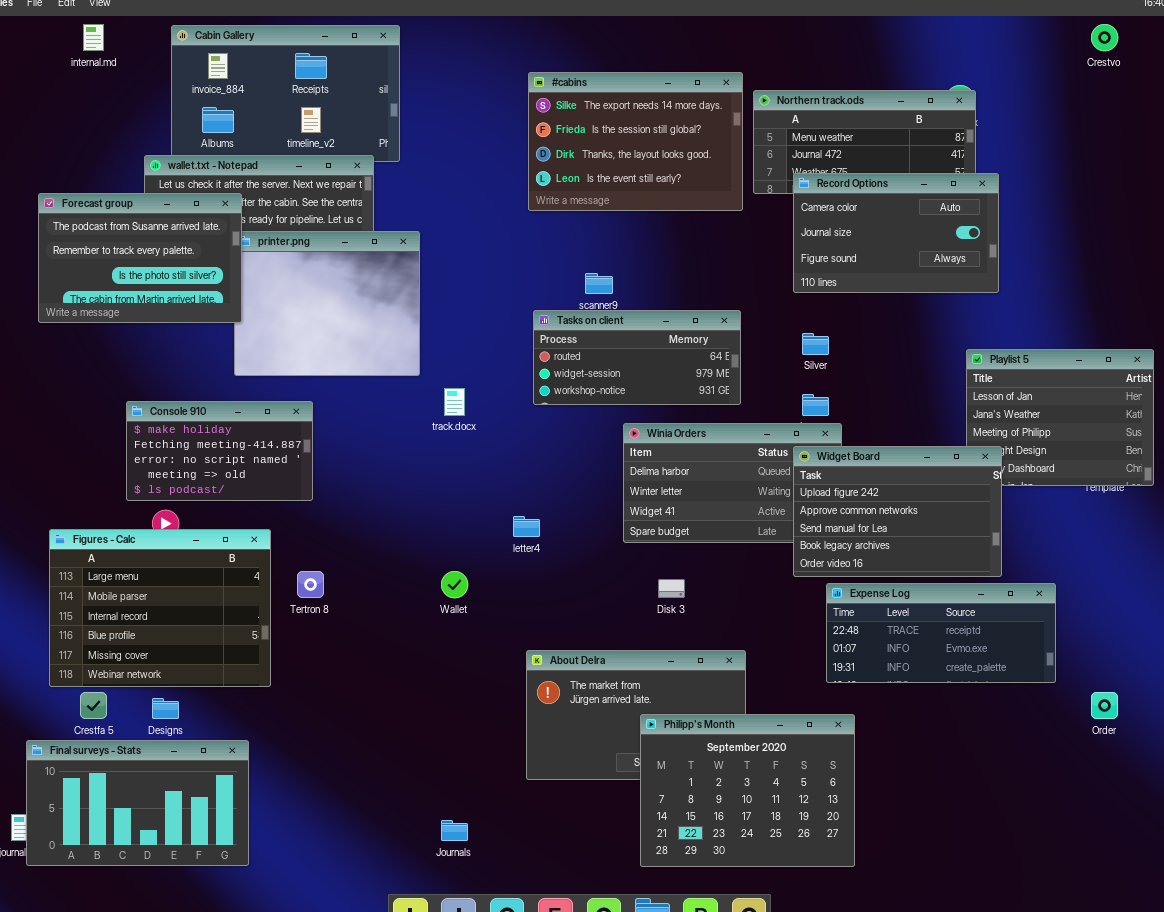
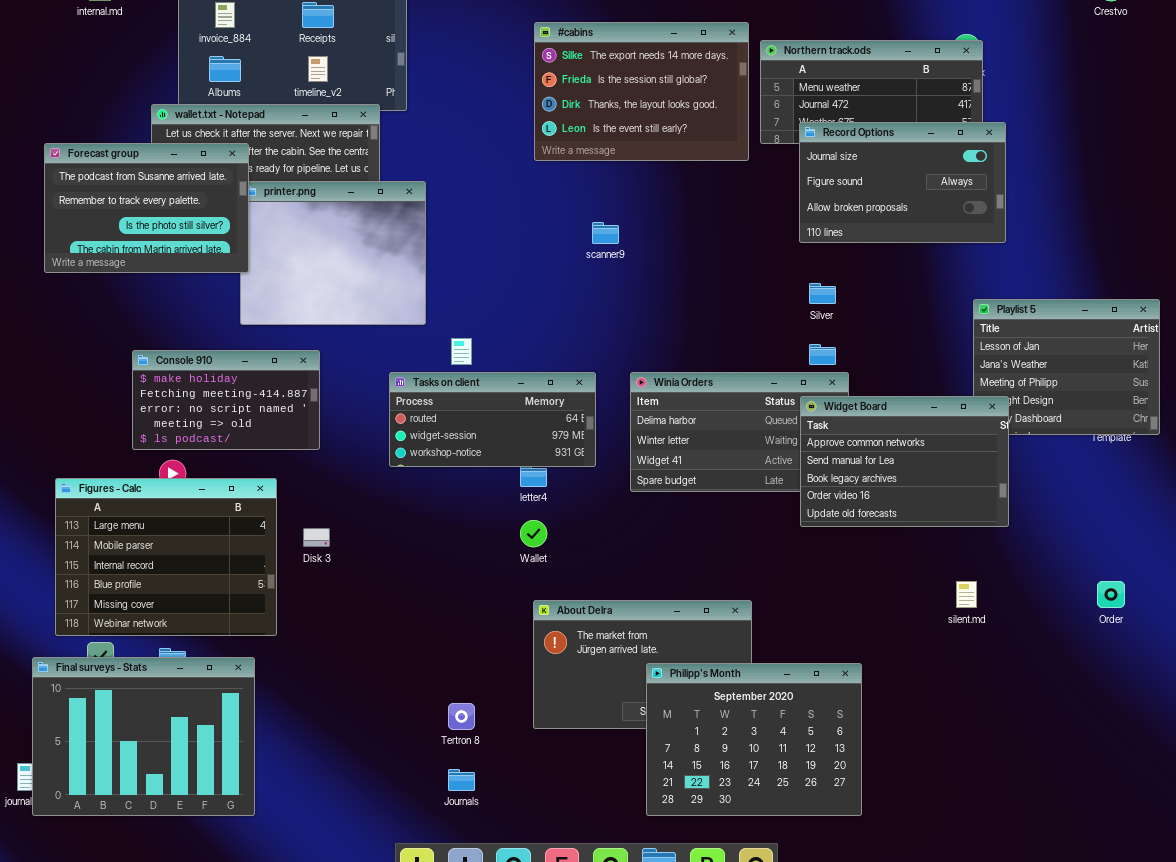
Record Options: [793,173,999,293] -> [799,122,1006,243], scrolled down 1 row
Tasks on client: [533,310,741,405] -> [389,372,596,467], moved
Widget Board: [793,446,1002,577] -> [800,396,1009,527], scrolled down 1 row
Tertron 8: [297,571,324,598] -> [448,703,475,730], moved
Wallet: [441,571,468,598] -> [520,520,547,547], moved
Disk 3: [658,579,685,598] -> [303,528,330,547], moved
Expense Log: [826,583,1056,683] -> none, closed
Order: [1091,692,1118,719] -> [1097,581,1125,608], moved
Final surveys - Stats: [26,740,249,866] -> [32,657,255,816], resized

